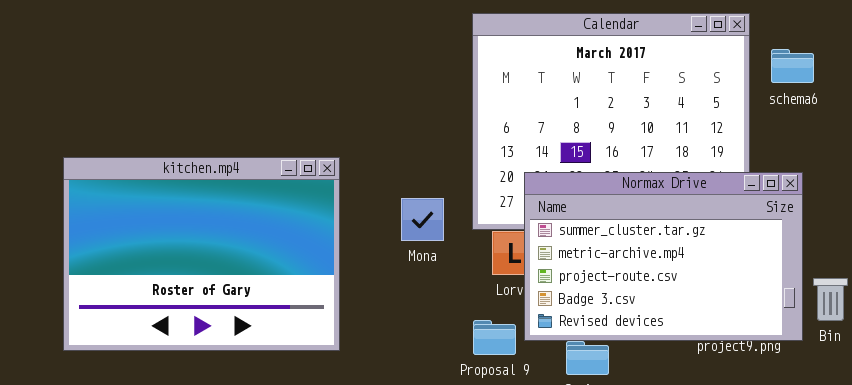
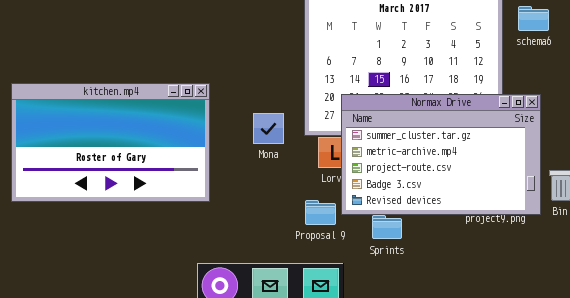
kitchen.mp4: [63,157,340,351] -> [11,83,210,202], resized

